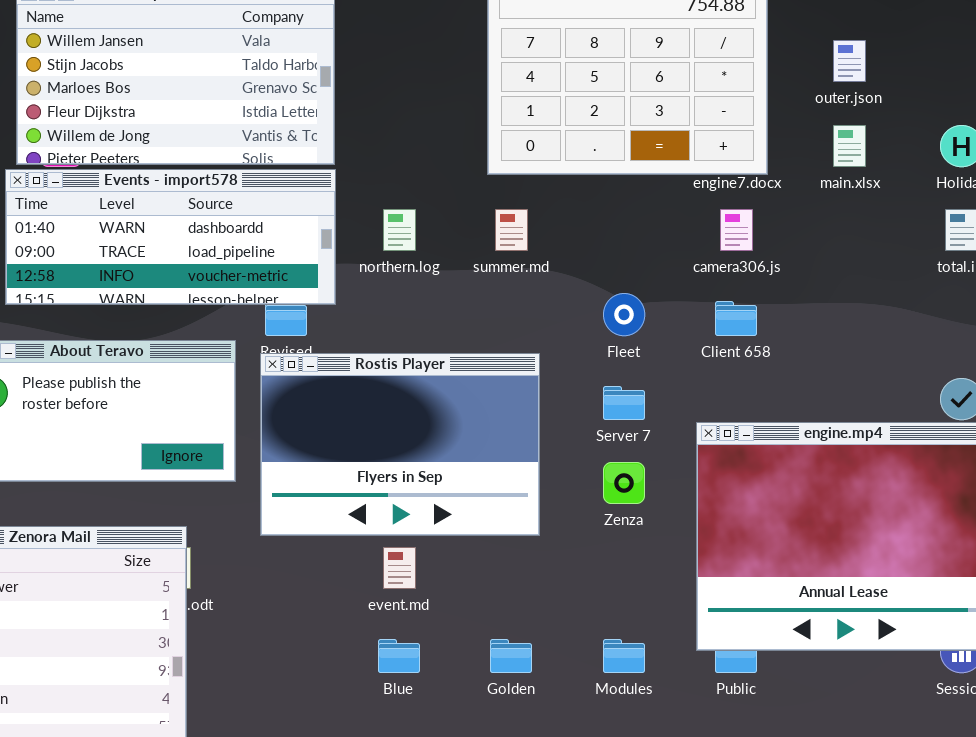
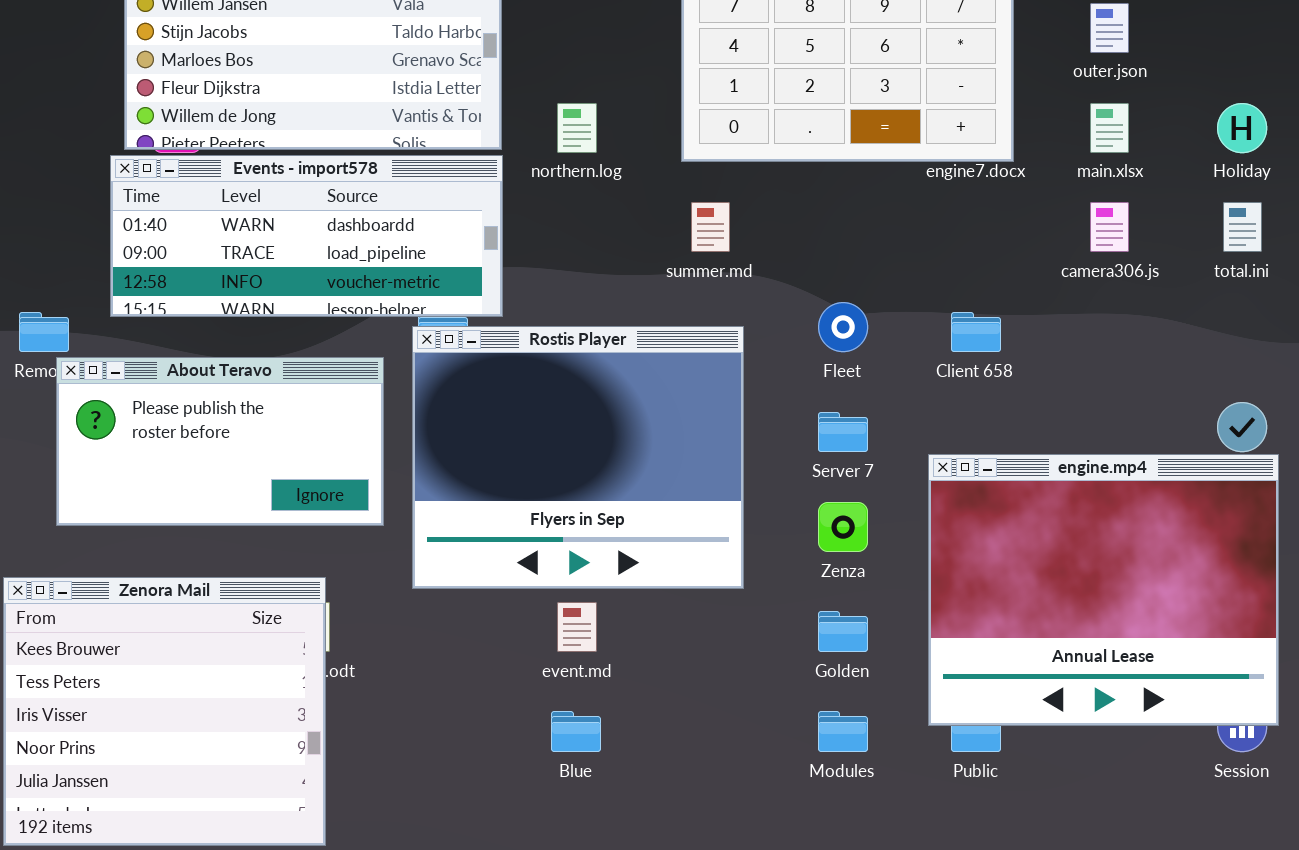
northern.log: [383,209,416,251] -> [557,103,597,153], moved
camera306.js: [720,209,753,251] -> [1090,202,1129,252], moved
Rostis Player: [260,353,540,536] -> [412,326,744,589], resized
Golden: [490,639,532,673] -> [818,611,868,652], moved

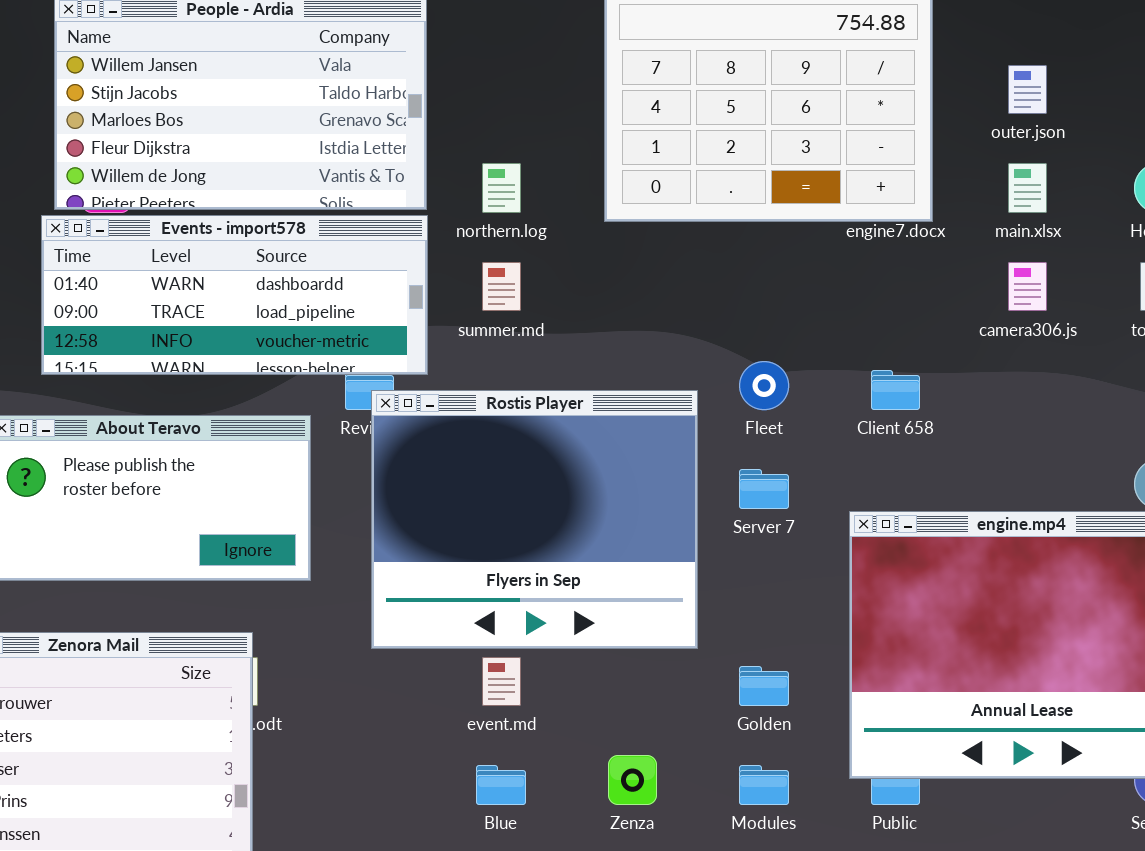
summer.md: [691,202,730,252] -> [482,262,521,311], moved
Rostis Player: [412,326,744,589] -> [371,390,698,649], moved
Zenza: [818,502,868,552] -> [608,755,657,805], moved

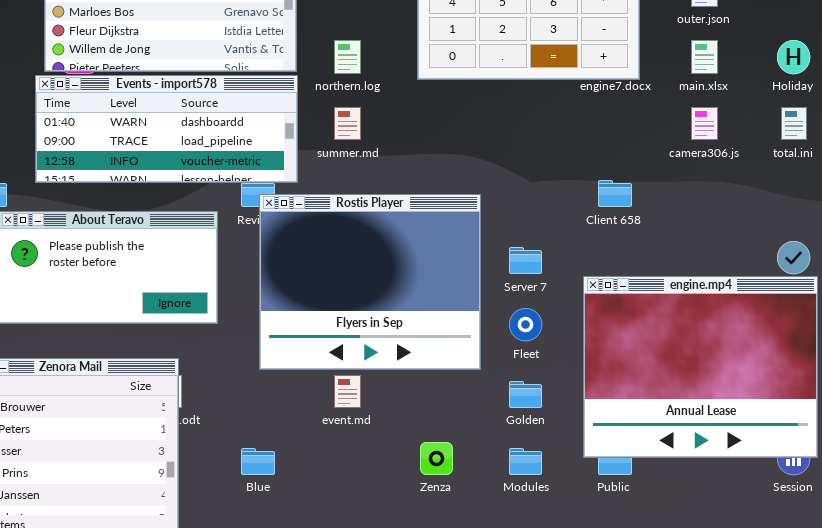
Fleet: [739,361,789,410] -> [509,308,542,341], moved
Blue: [476,765,526,805] -> [241,448,275,475], moved

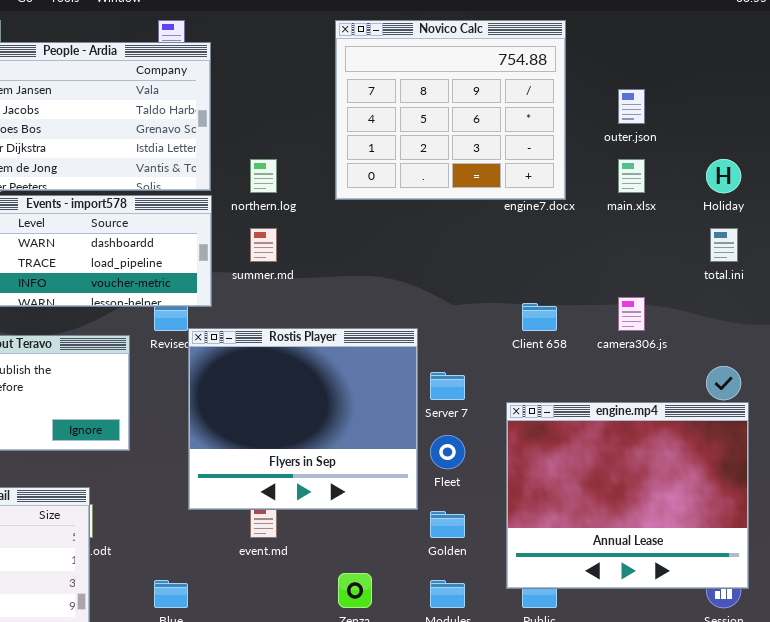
camera306.js: [691,107,718,140] -> [618,297,645,331], moved
Rostis Player: [259,194,481,370] -> [188,328,418,510], moved

